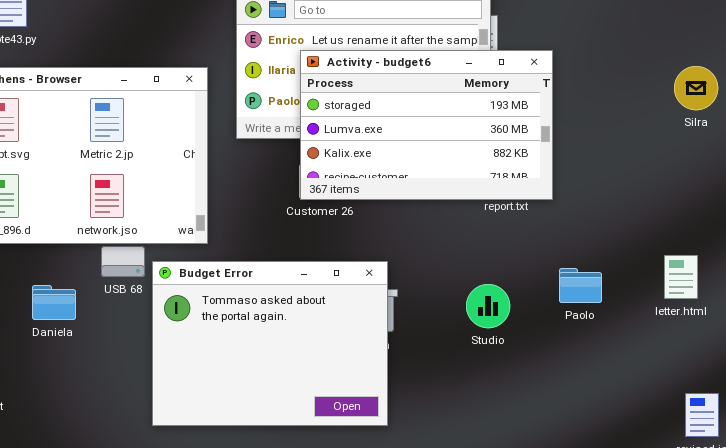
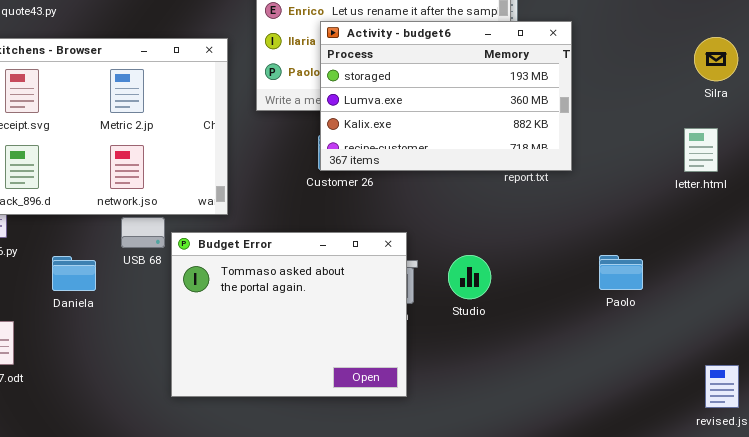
letter.html: [664,255,698,299] -> [684,128,718,172], moved
Paolo: [559,268,602,303] -> [599,255,643,290], moved
Studio: [466,284,510,328] -> [448,255,491,299], moved

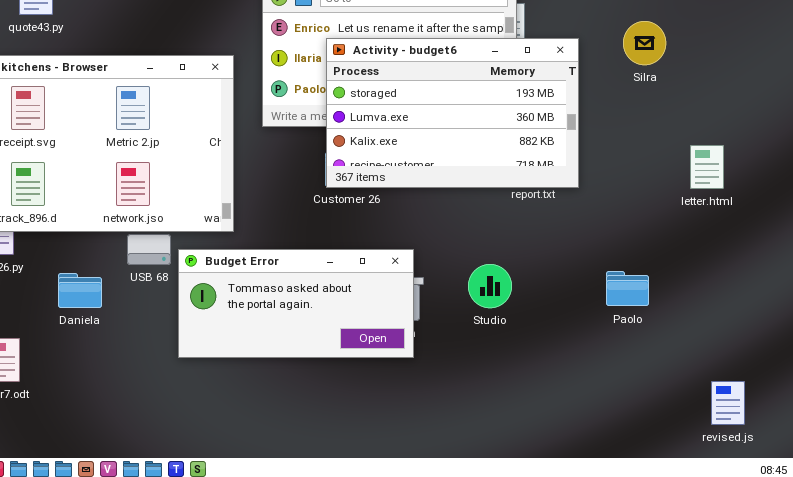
Silra: [694,37,738,81] -> [623,21,666,65], moved
Budget Error: [171,232,407,397] -> [178,249,414,358], resized
Studio: [448,255,491,299] -> [468,264,512,308], moved

